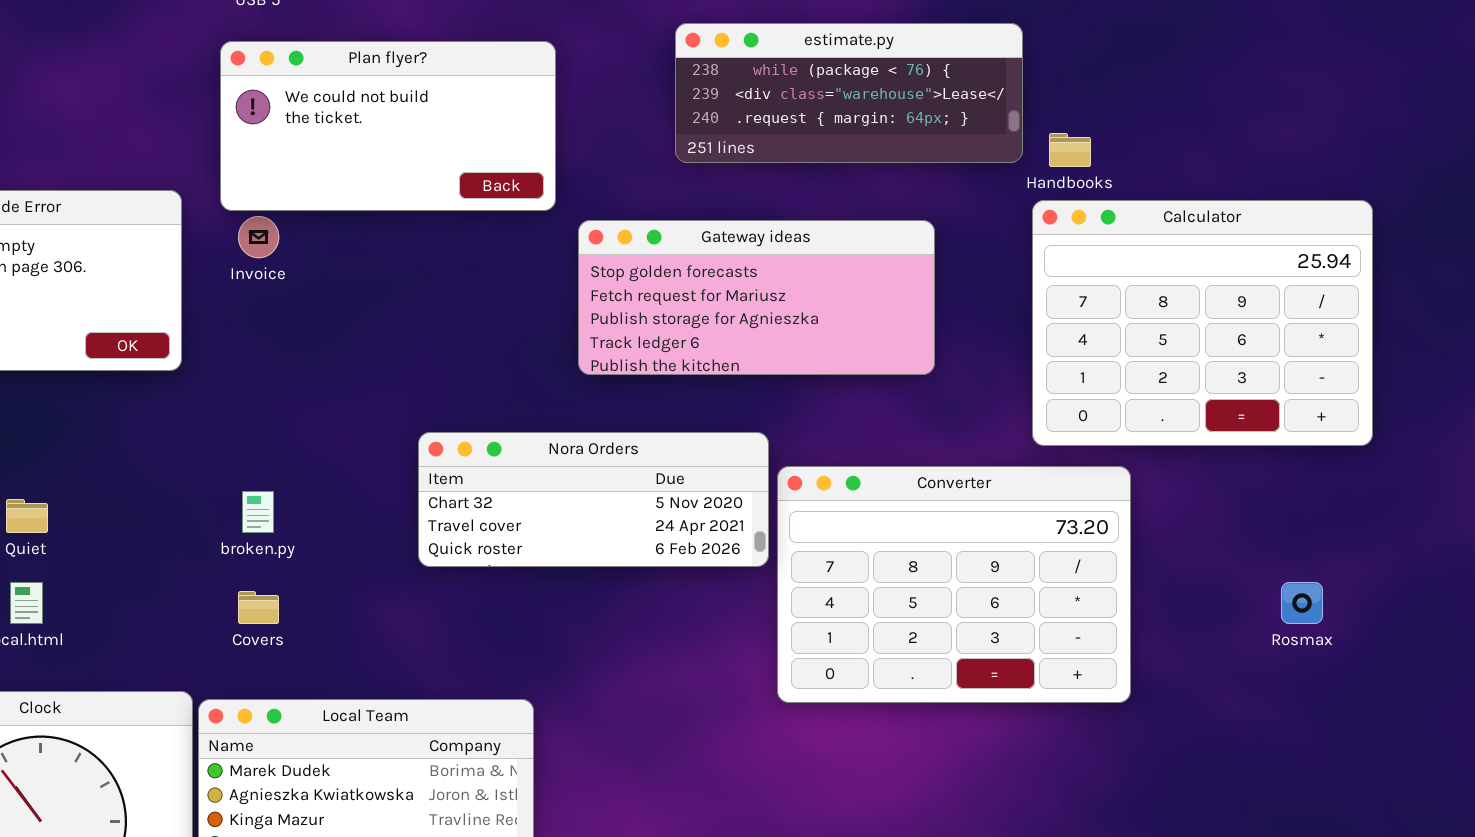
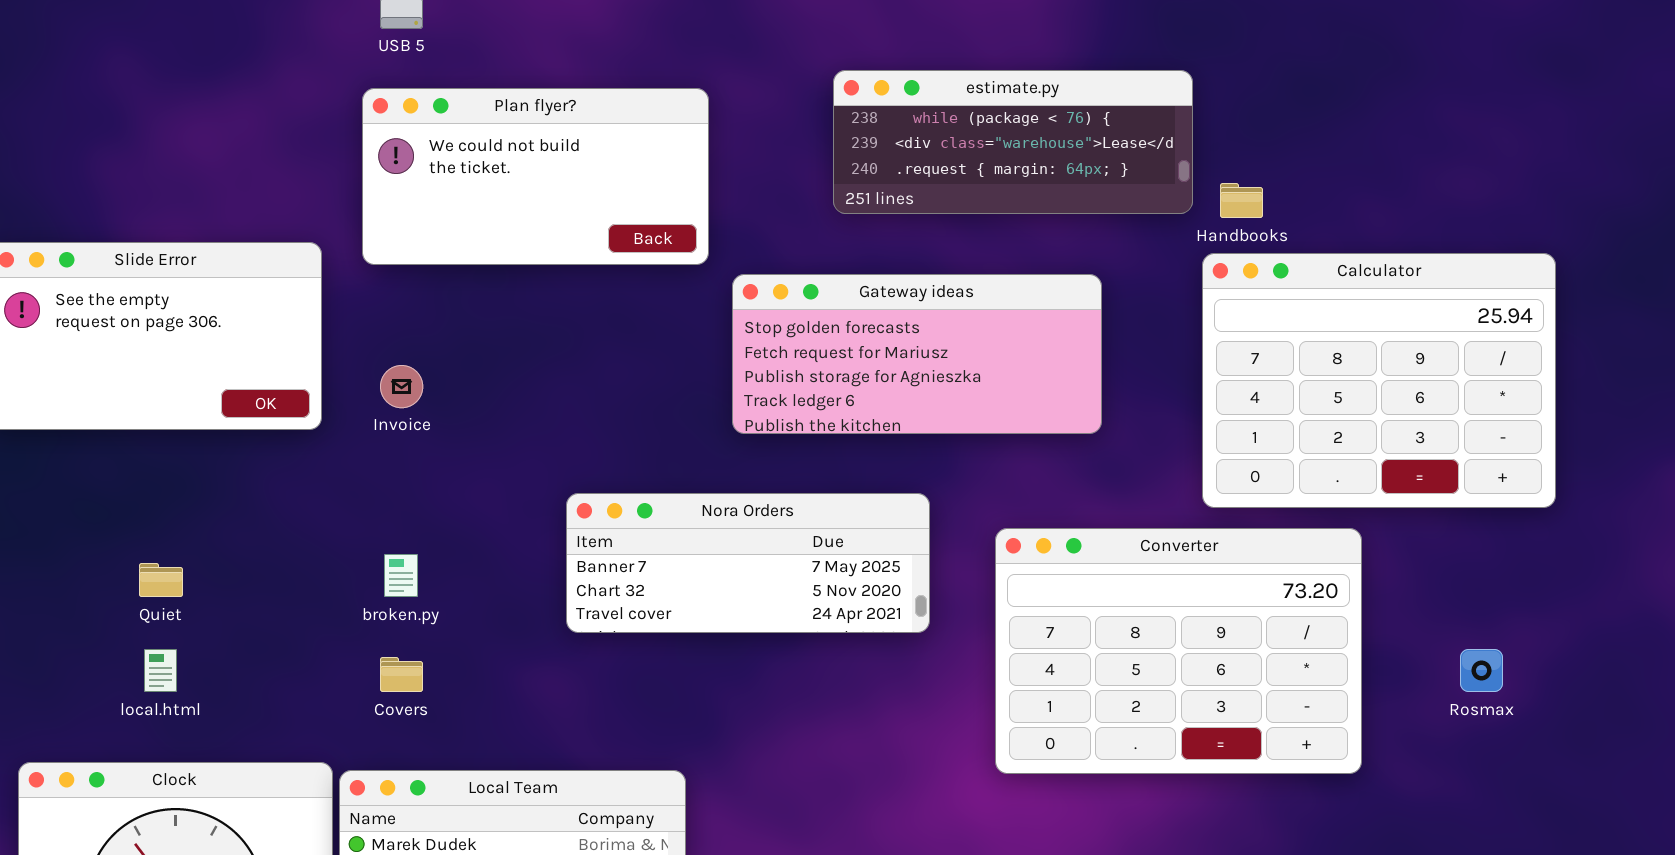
Invoice: [238,216,279,258] -> [380,365,423,408], moved
Nora Orders: [418,432,769,567] -> [566,493,930,633], scrolled up 1 row
Converter: [777,466,1131,703] -> [995,528,1362,774], moved

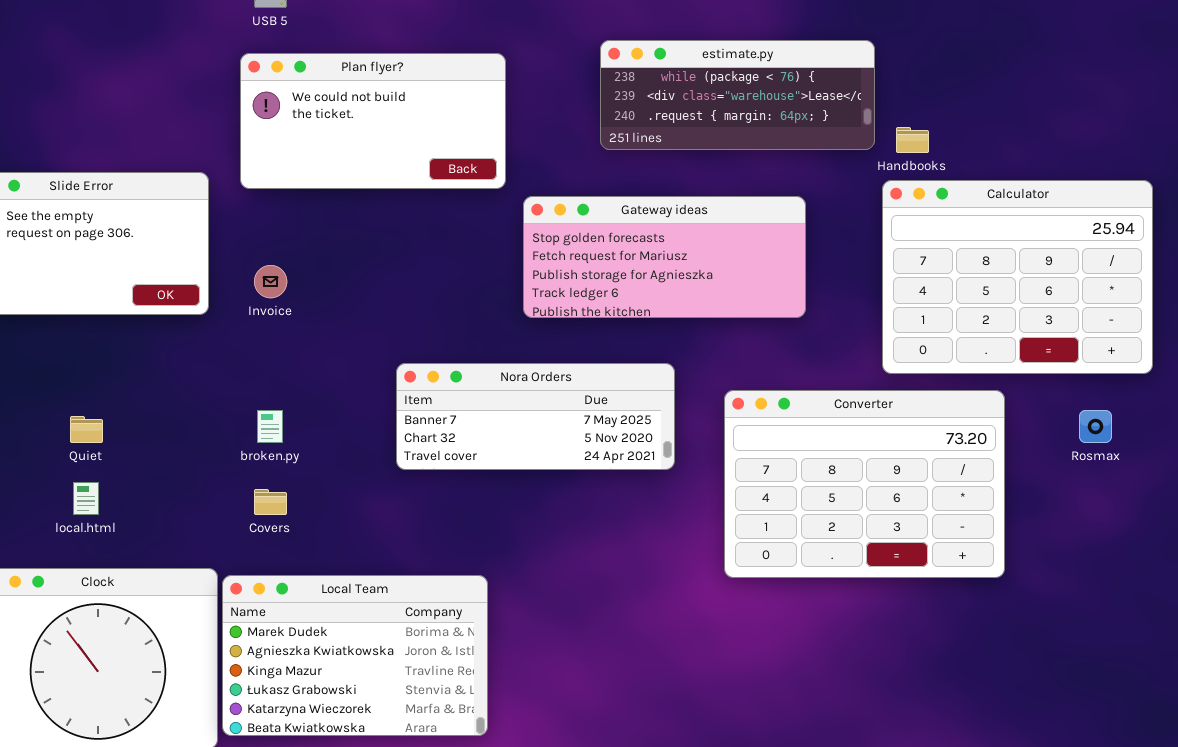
Rosmax: [1460,649,1503,692] -> [1079,410,1112,443], moved

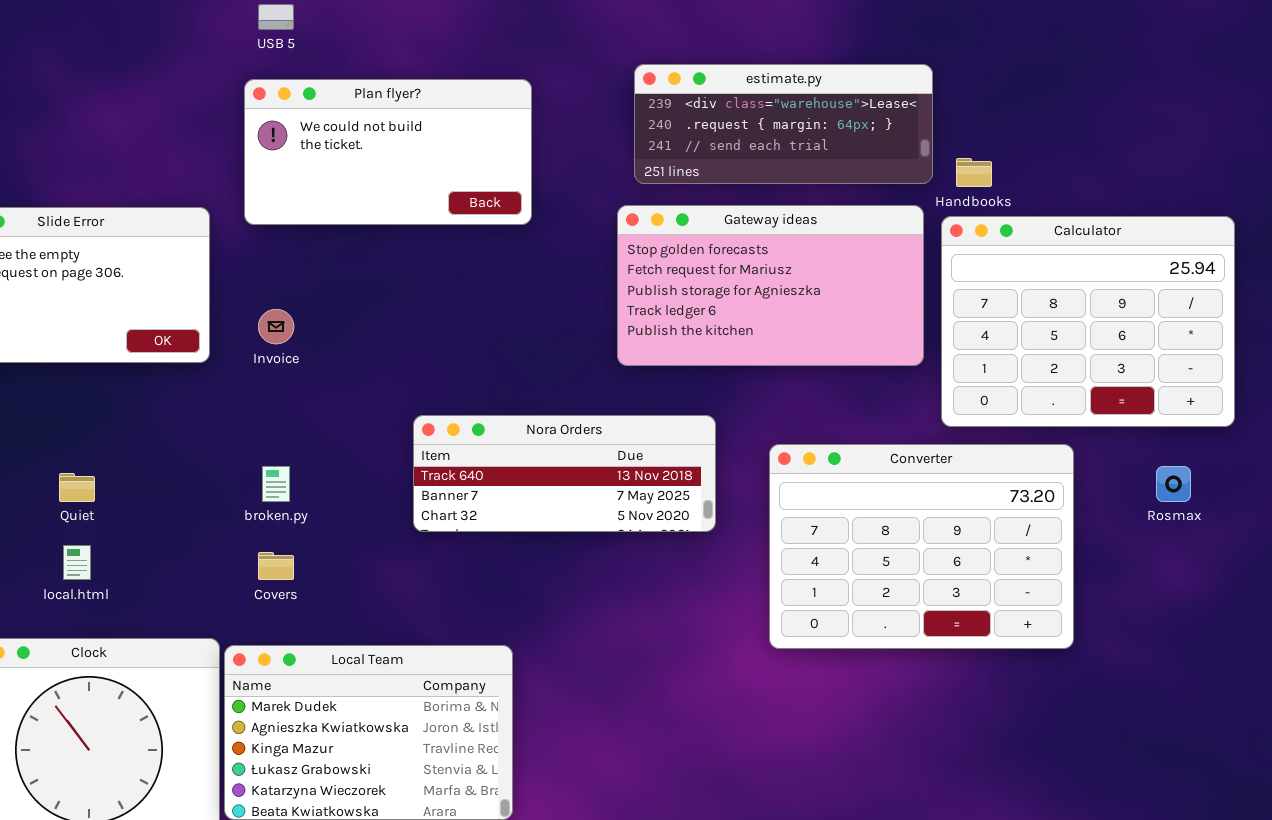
estimate.py: [600,40,875,150] -> [634,64,933,184], scrolled down 1 row
Gateway ideas: [523,196,806,318] -> [617,205,924,366], moved, resized
Nora Orders: [396,363,675,470] -> [413,415,716,532], scrolled up 1 row

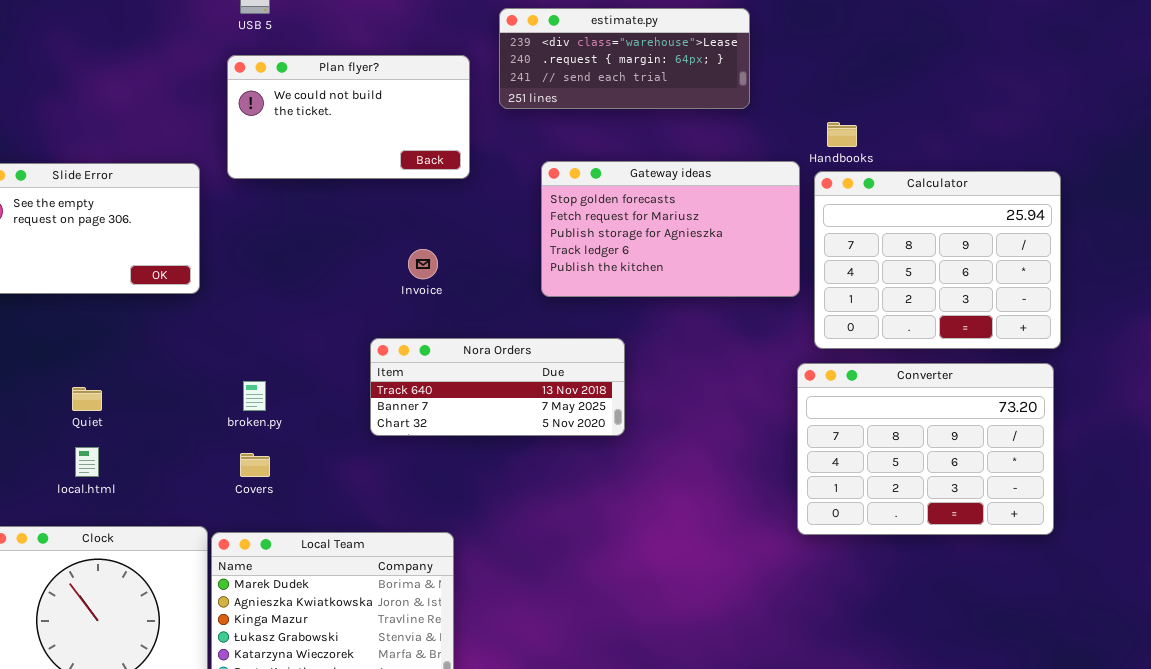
estimate.py: [634,64,933,184] -> [499,8,750,109], moved
Invoice: [258,309,294,344] -> [408,249,438,279], moved
Converter: [769,444,1074,649] -> [797,363,1054,535], moved

